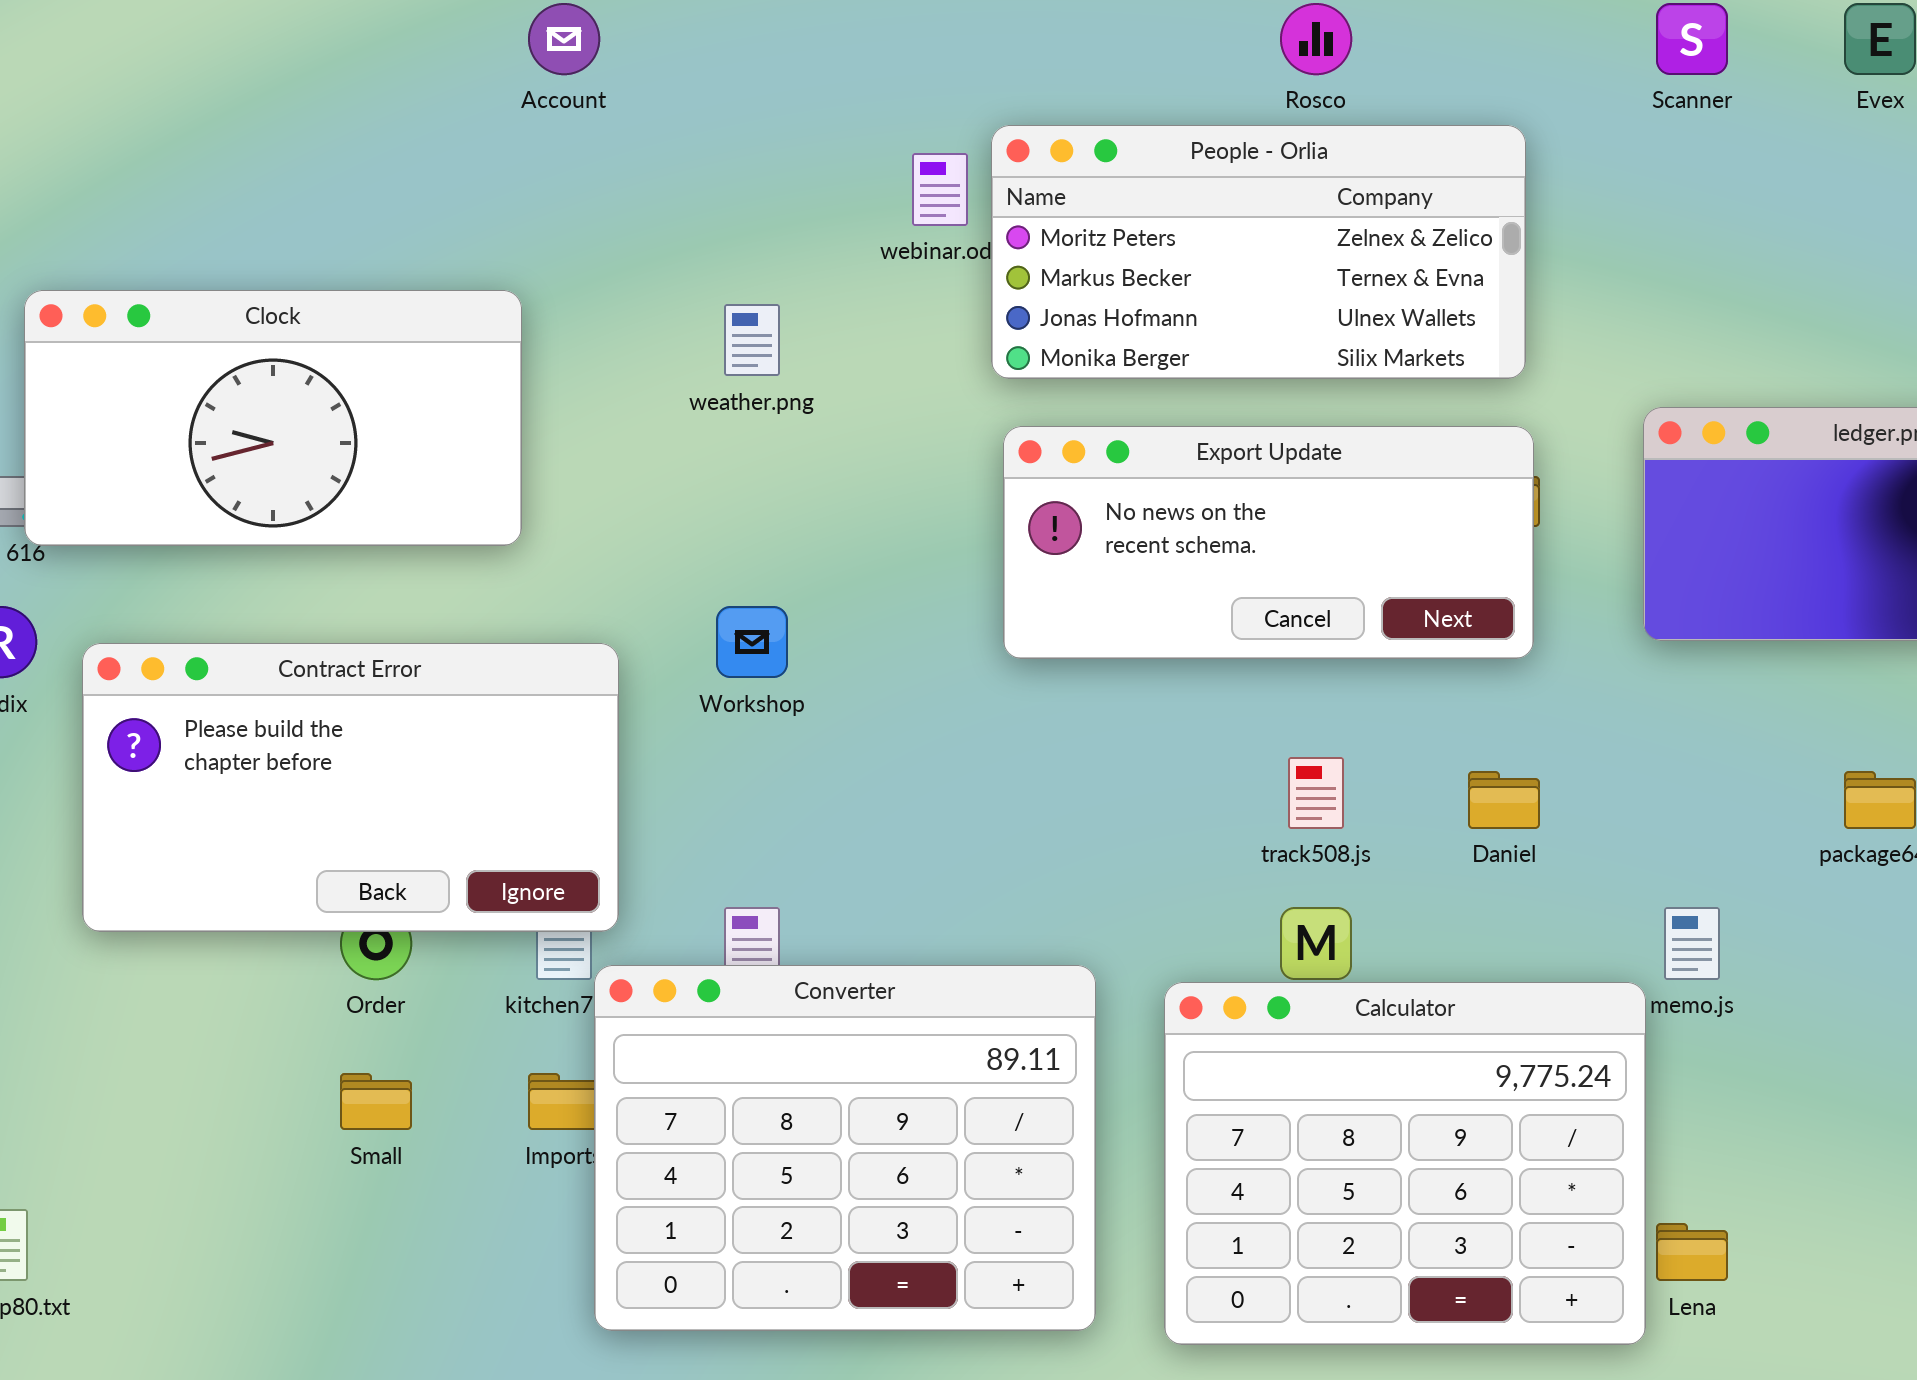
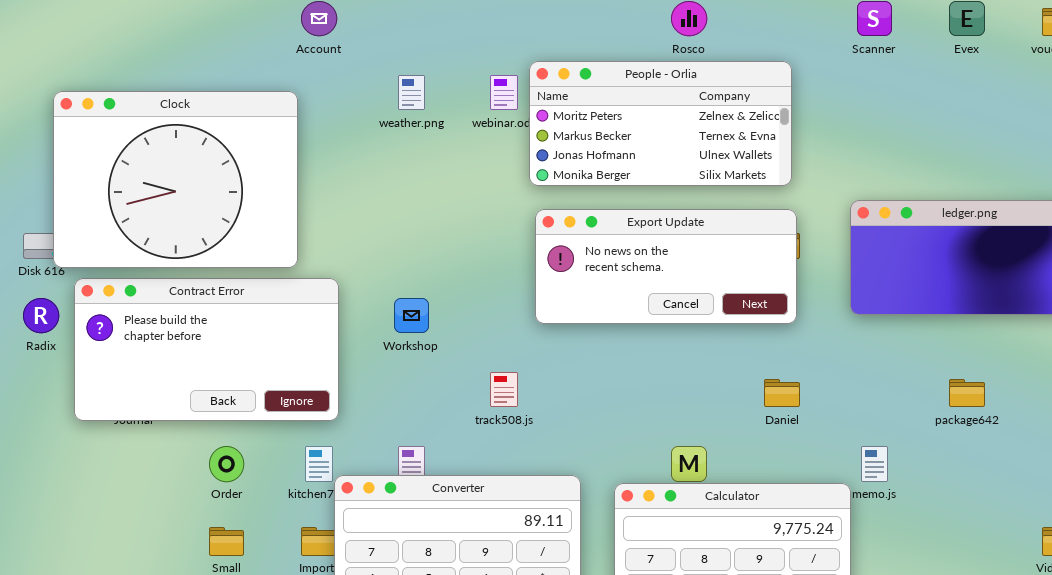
Clock: [24,290,522,546] -> [53,91,298,268], resized
weather.png: [724,304,780,376] -> [398,75,425,110], moved
Contract Error: [82,643,619,932] -> [74,278,339,421], moved
track508.js: [1288,757,1344,829] -> [490,372,518,407], moved

